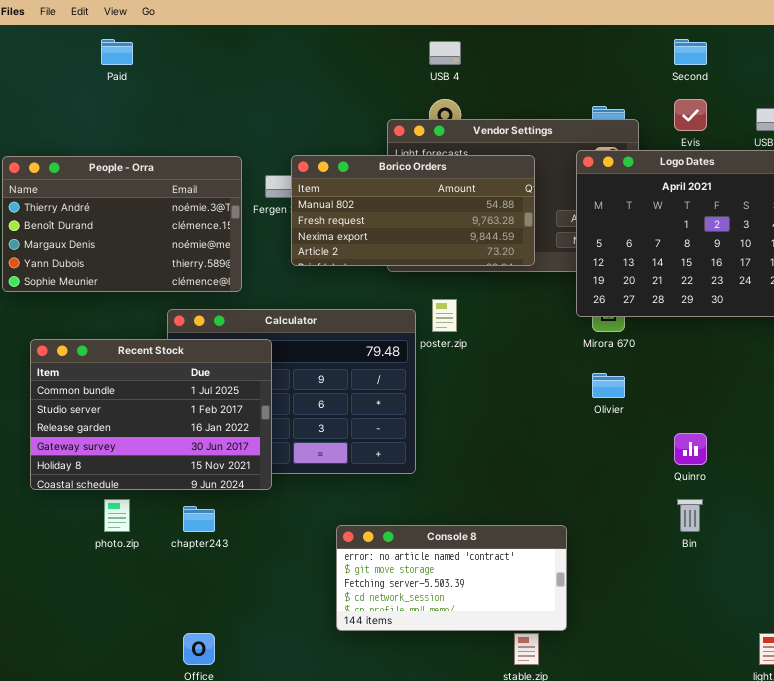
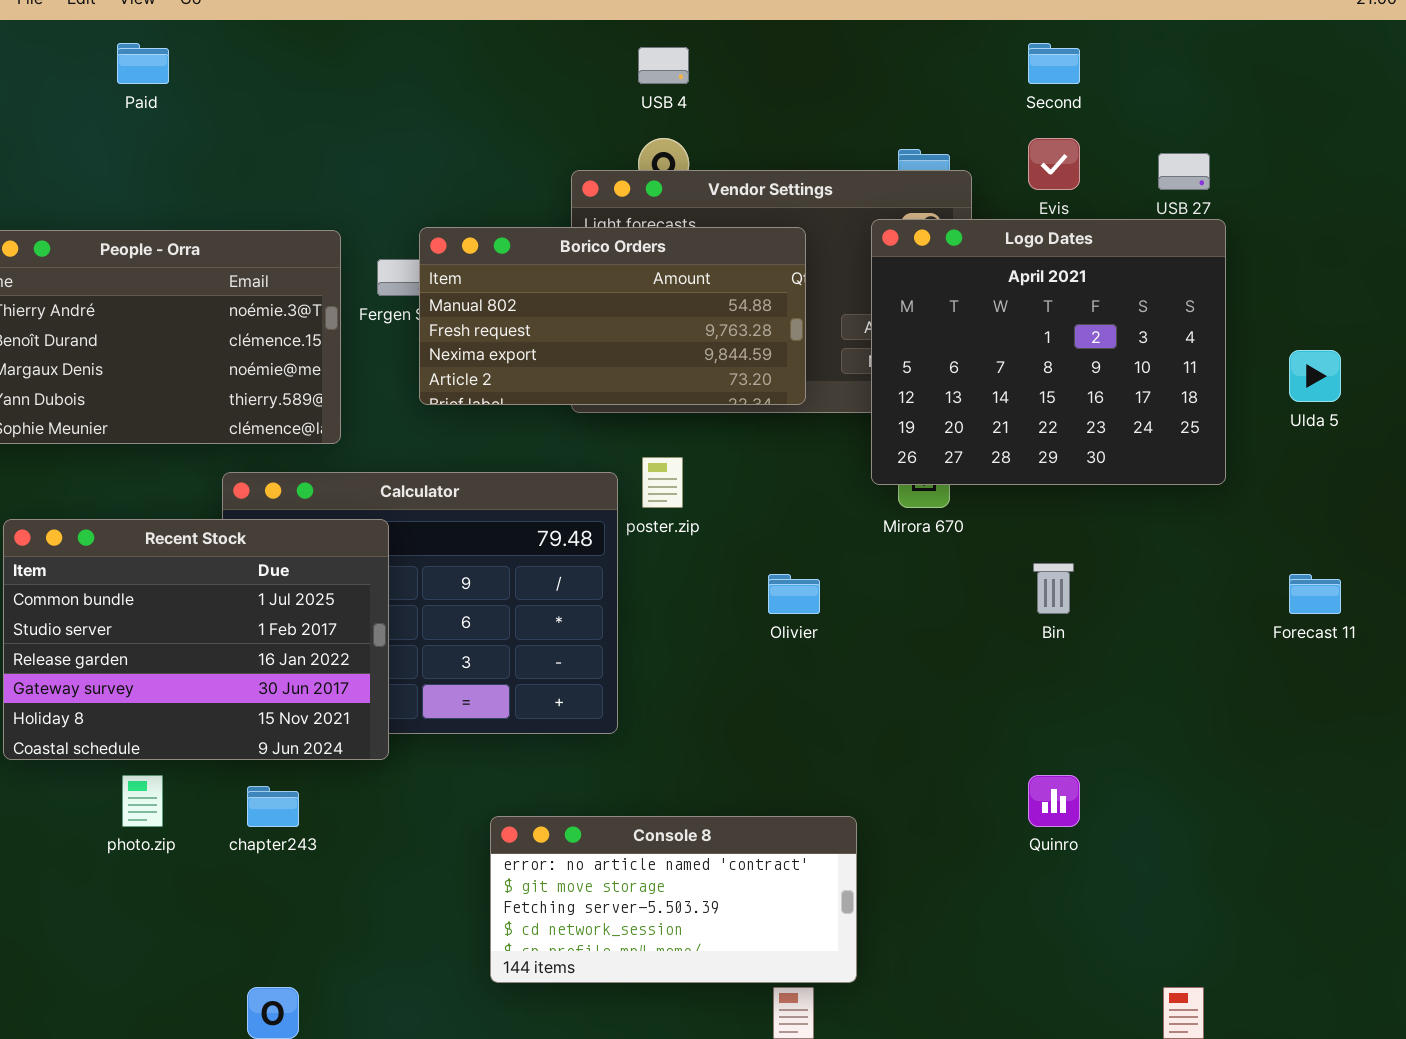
Olivier: [592,373,625,398] -> [768,574,820,614], moved
Quinro: [674,433,707,465] -> [1028,775,1080,827], moved
Bin: [677,499,703,532] -> [1033,563,1074,614], moved

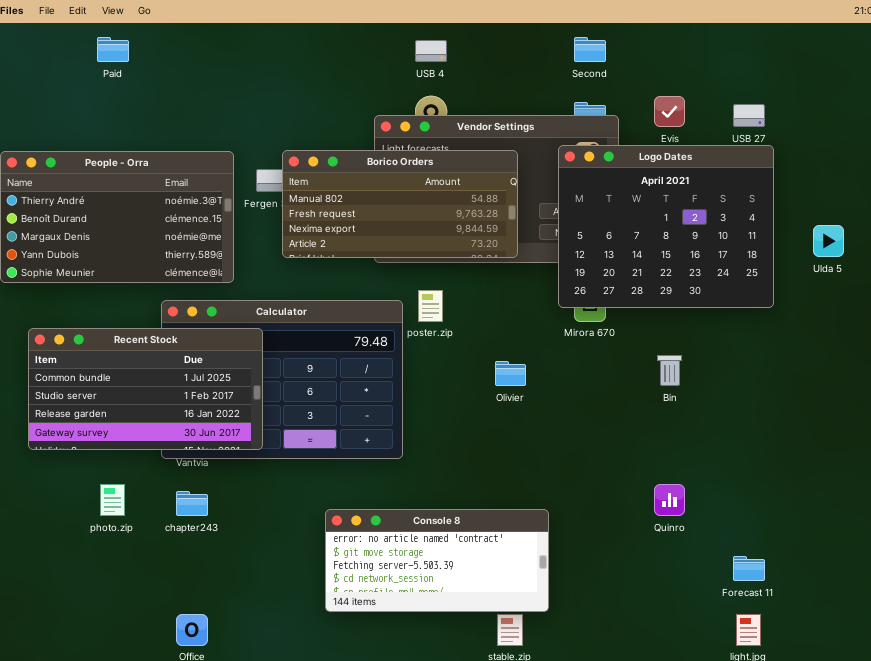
Second: [1028,43,1080,84] -> [574,37,606,62], moved
Recent Stock: [3,519,389,760] -> [28,328,263,450], resized
Forecast 11: [1289,574,1341,614] -> [733,556,765,581], moved

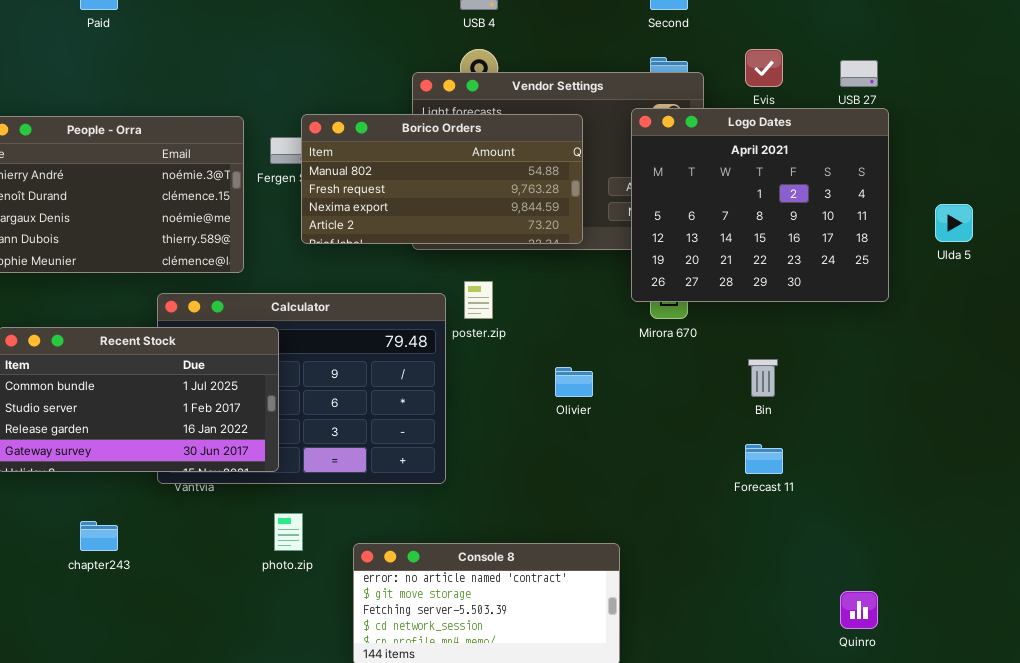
photo.zip: [100,484,125,516] -> [274,513,303,551], moved
Quinro: [654,484,685,516] -> [840,591,878,629], moved
chapter243: [176,491,208,516] -> [80,521,118,551], moved
Forecast 11: [733,556,765,581] -> [745,444,783,474], moved

